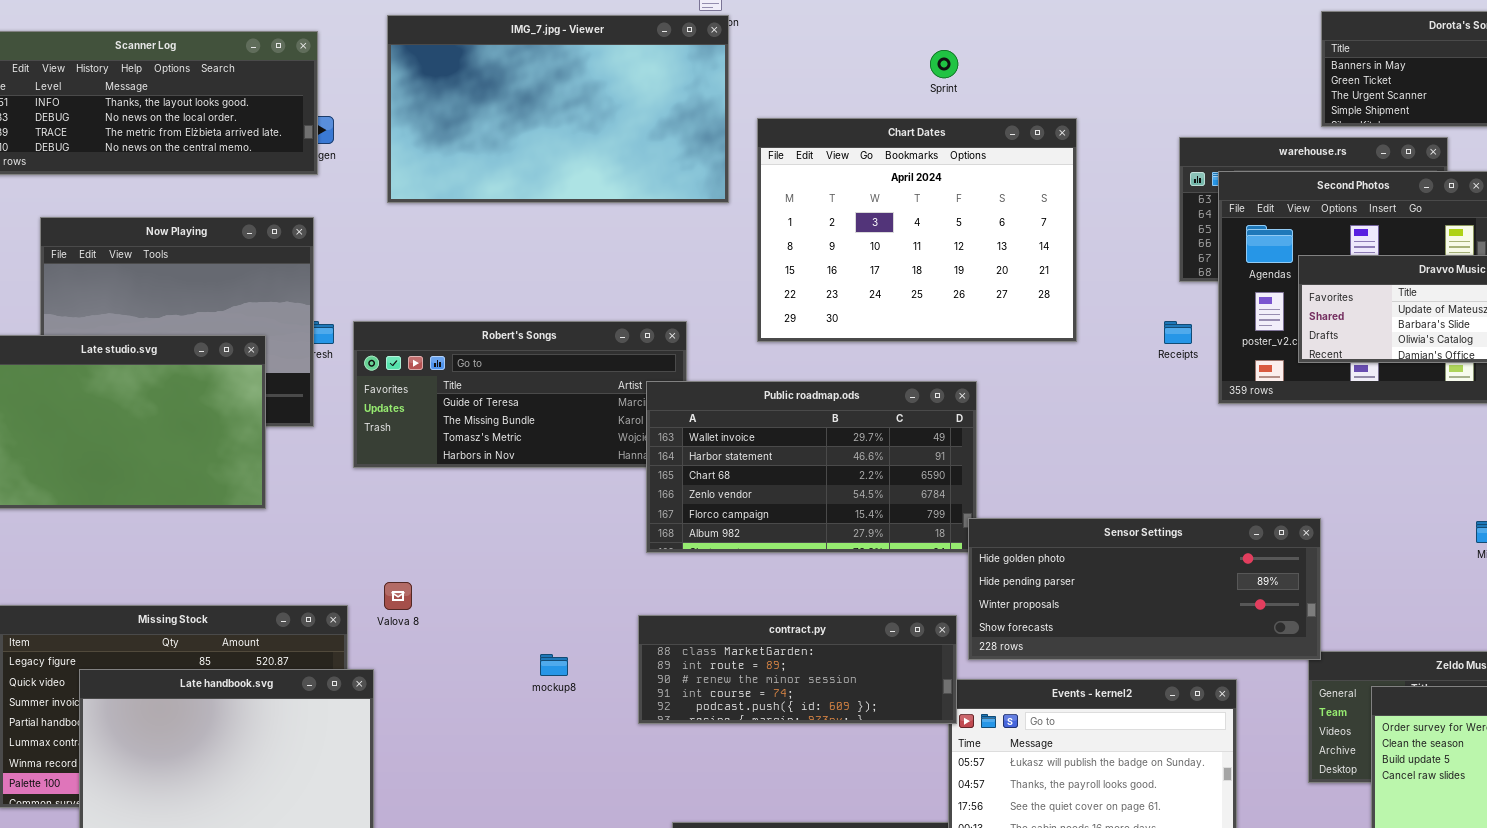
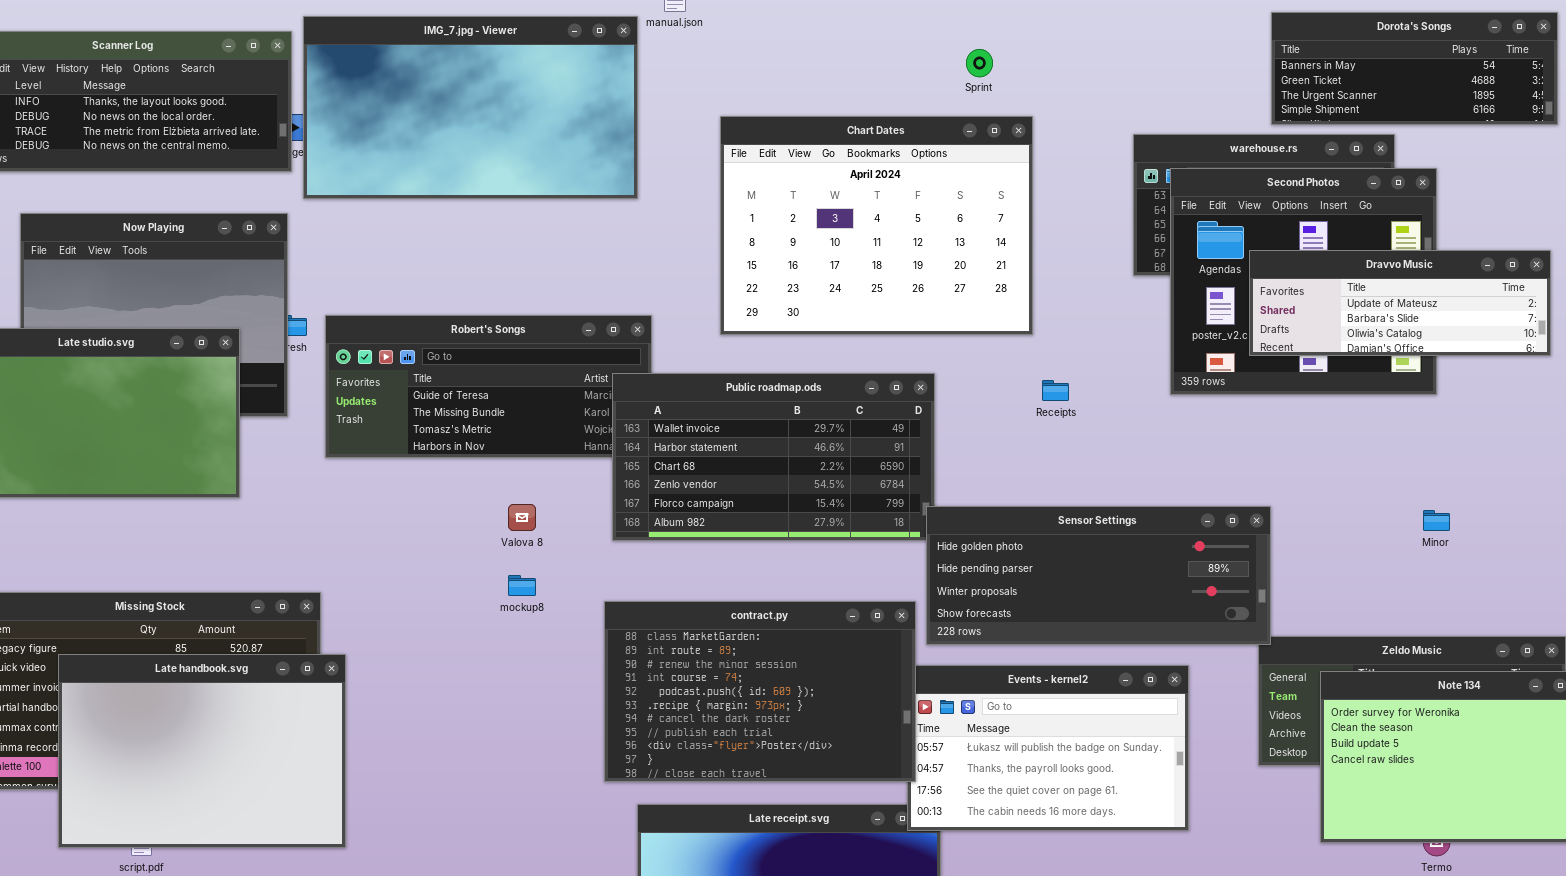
IMG_7.jpg - Viewer: [387,15,729,203] -> [303,16,638,199], moved
Sprint: [930,50,958,78] -> [966,49,993,77], moved
Receipts: [1164,321,1192,344] -> [1042,380,1069,401], moved
Valova 8: [384,582,412,610] -> [508,504,536,531], moved
contract.py: [638,615,957,724] -> [604,601,916,782], resized
mockup8: [540,654,568,676] -> [508,575,536,596], moved

